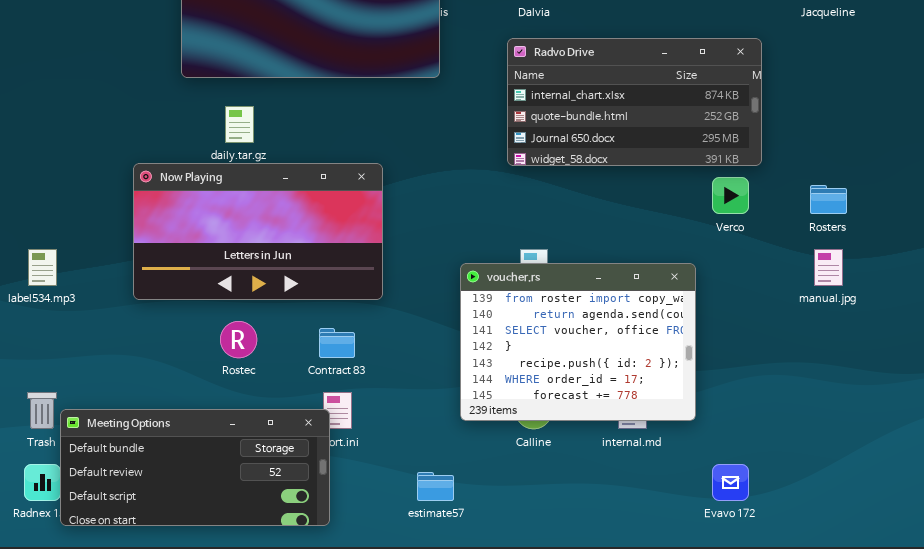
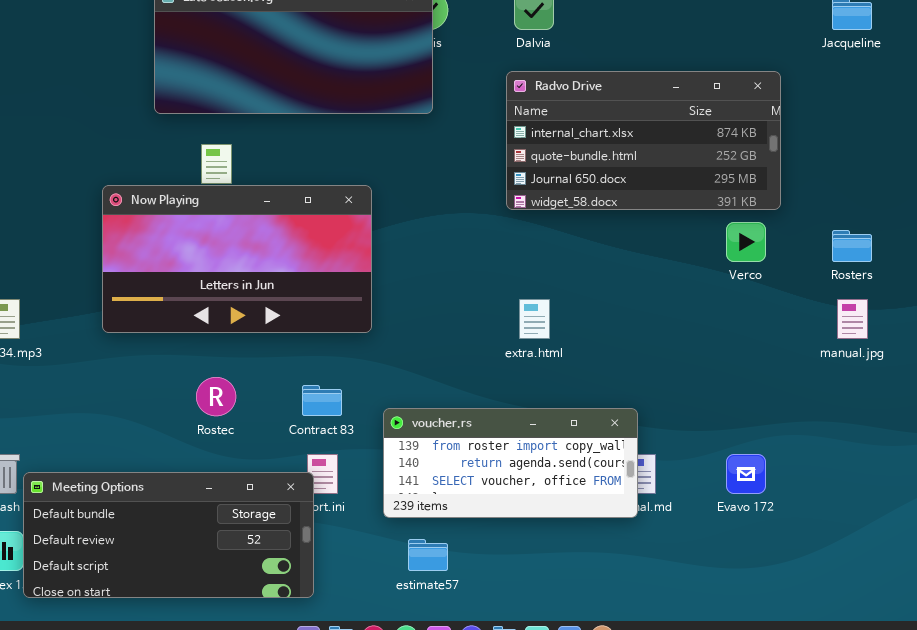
Now Playing: [133,163,383,300] -> [102,185,372,333], moved
voucher.rs: [460,263,696,421] -> [383,408,638,518], moved, resized
Evavo 172: [712,464,749,501] -> [726,454,766,494], moved

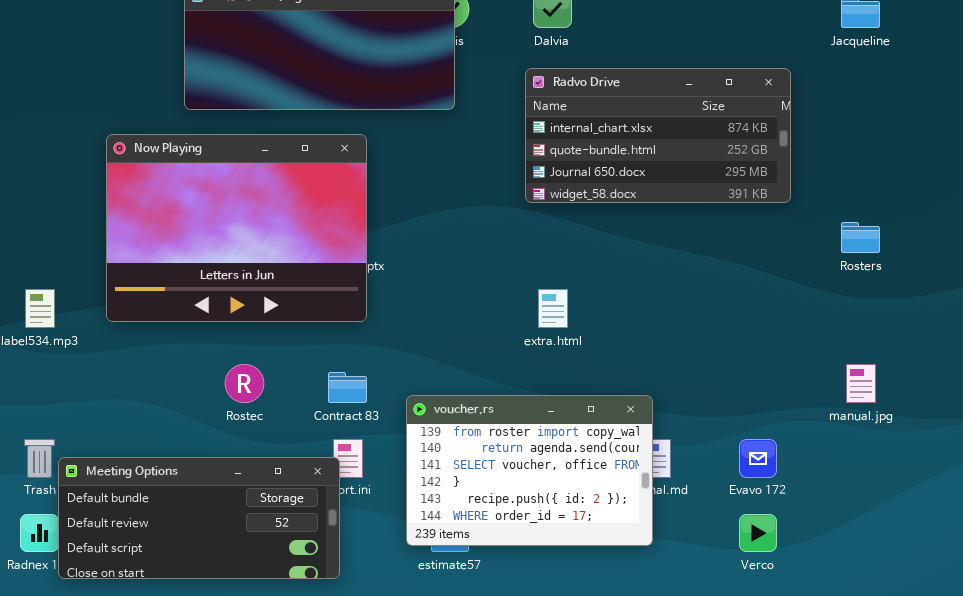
Now Playing: [102,185,372,333] -> [106,134,367,322], moved, resized
Verco: [726,222,766,262] -> [739,514,777,552], moved
manual.jpg: [837,299,868,339] -> [846,364,876,403], moved
voucher.rs: [383,408,638,518] -> [406,395,653,546], resized

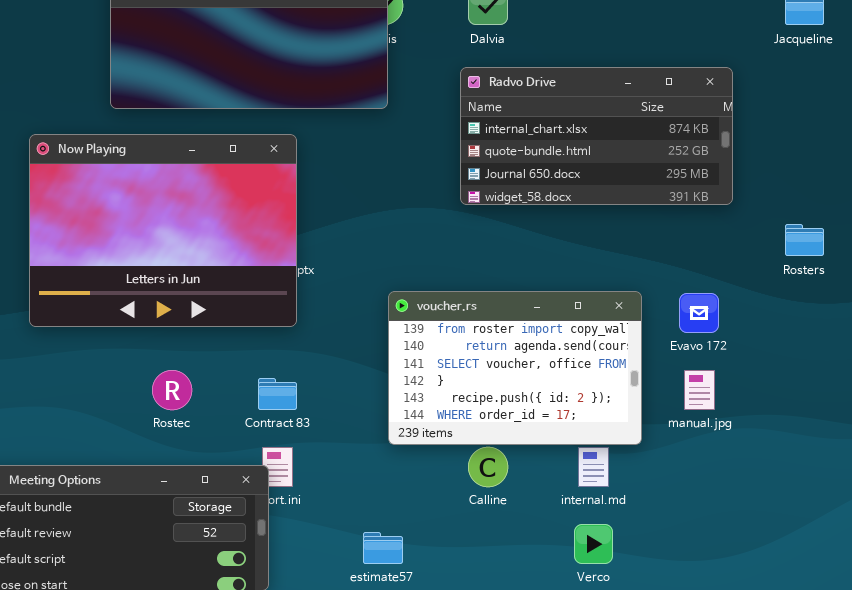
manual.jpg: [846,364,876,403] -> [684,370,715,410], moved
voucher.rs: [406,395,653,546] -> [388,291,642,445], moved
Evavo 172: [739,439,777,478] -> [679,293,719,333], moved
Verco: [739,514,777,552] -> [574,524,613,564], moved

